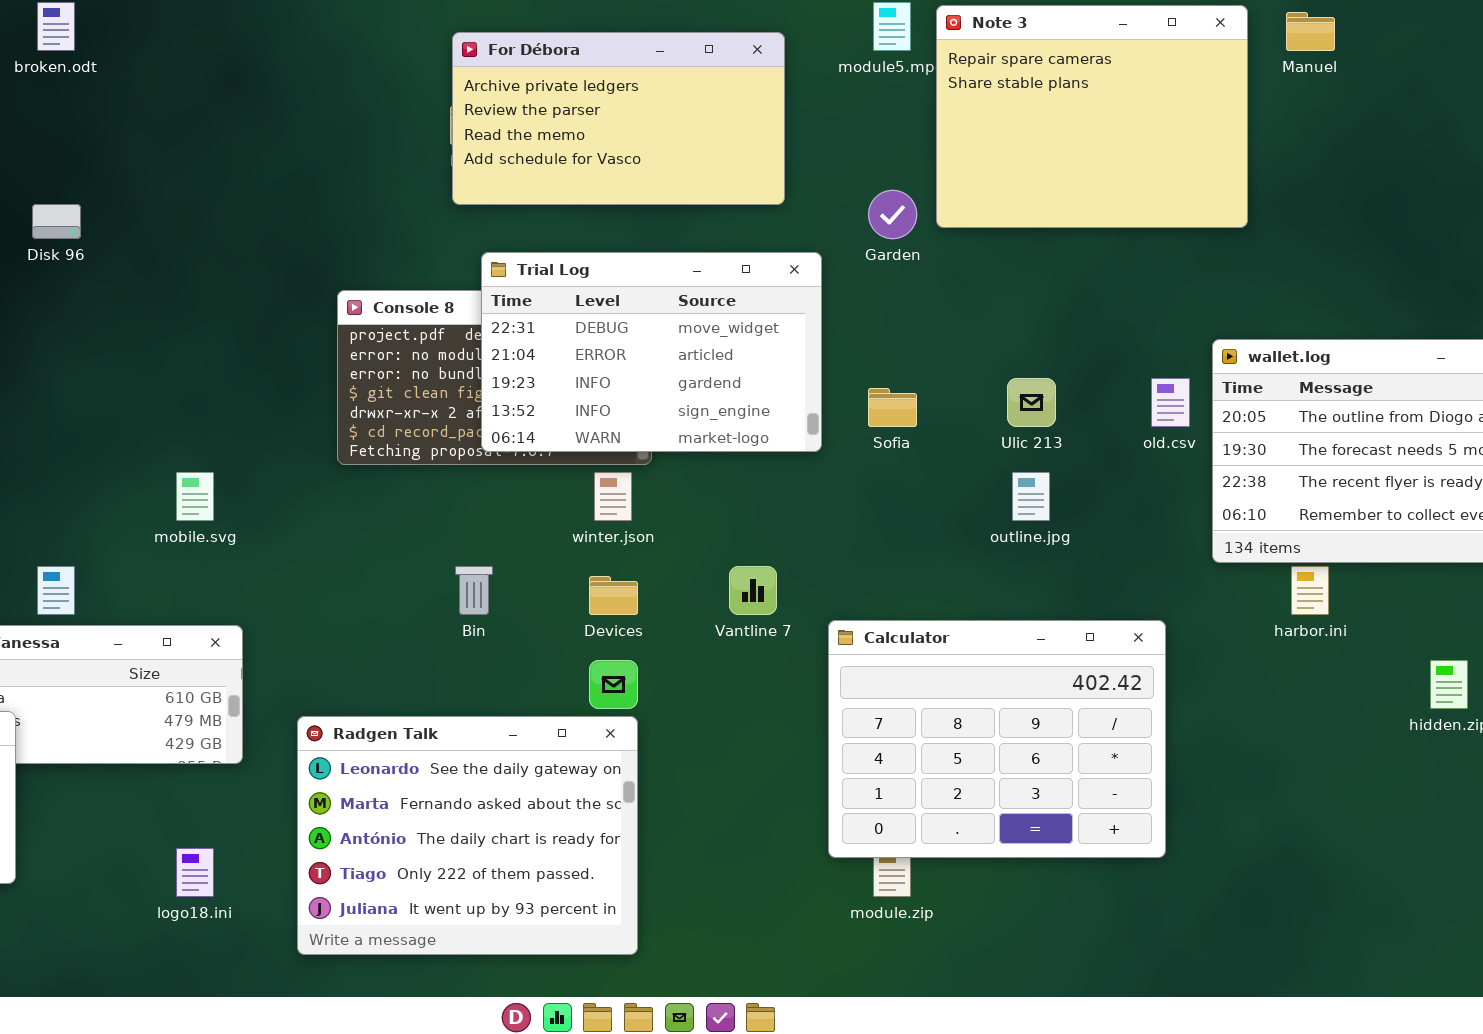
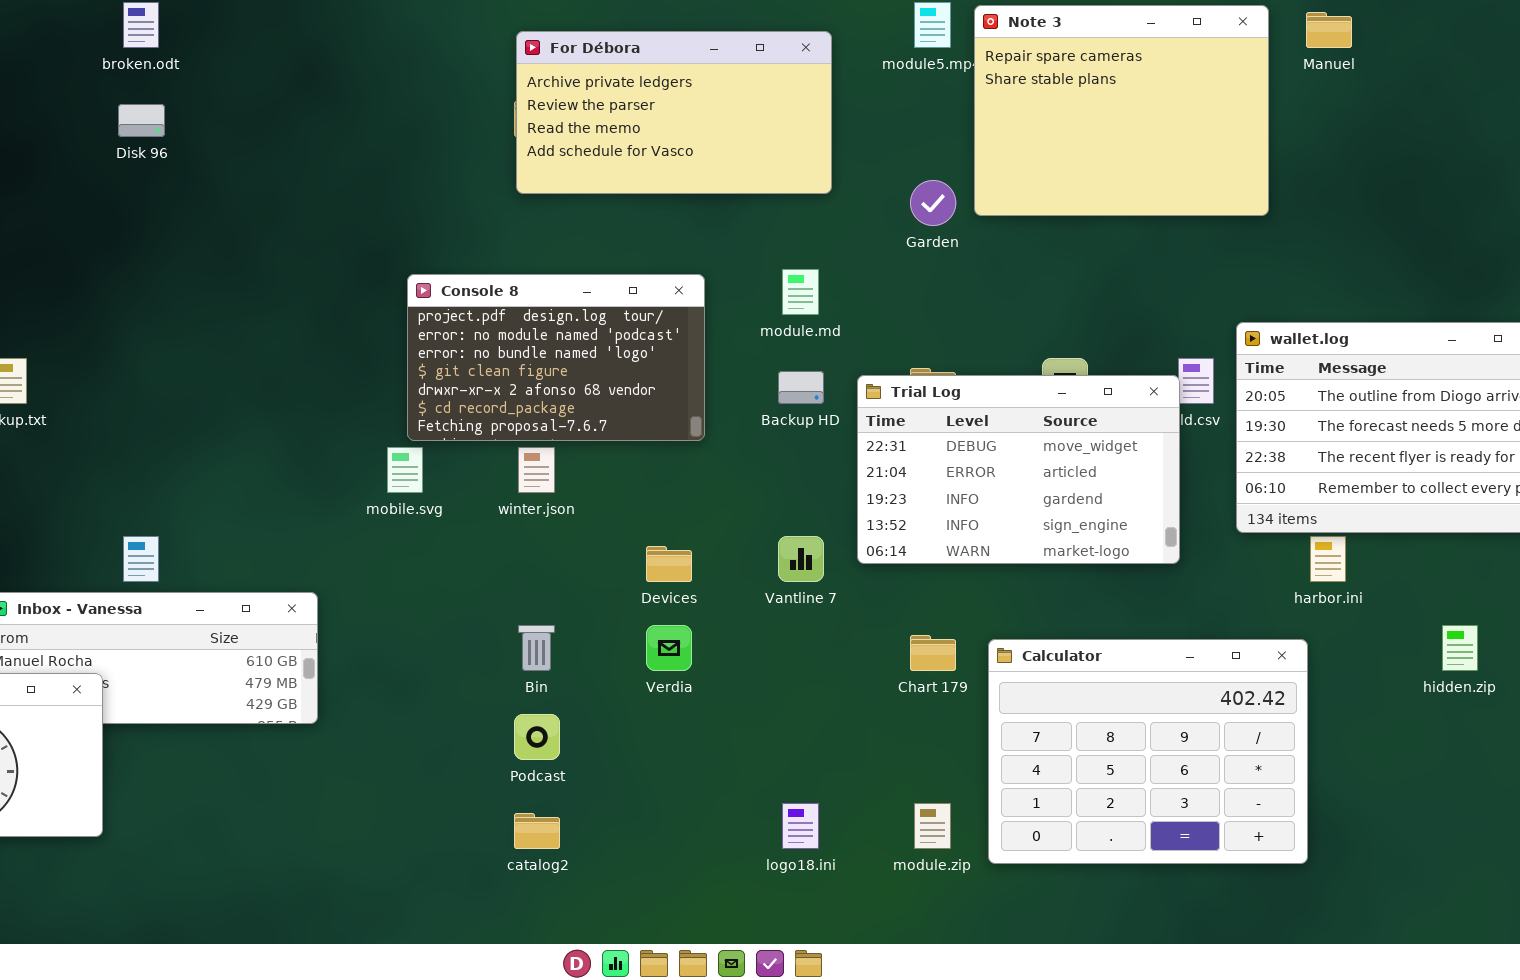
Disk 96: [32,204,81,239] -> [118,104,165,137], moved
Trial Log: [481,252,822,452] -> [857,375,1180,564], moved
mobile.svg: [176,472,214,521] -> [387,447,423,493], moved
winter.json: [594,472,632,521] -> [518,447,555,493], moved
Bin: [455,566,493,615] -> [518,625,555,671], moved
Calculator: [828,620,1166,858] -> [988,639,1308,864], moved
Radgen Talk: [297,716,638,955] -> none, closed
logo18.ini: [176,848,214,897] -> [782,803,819,849], moved

